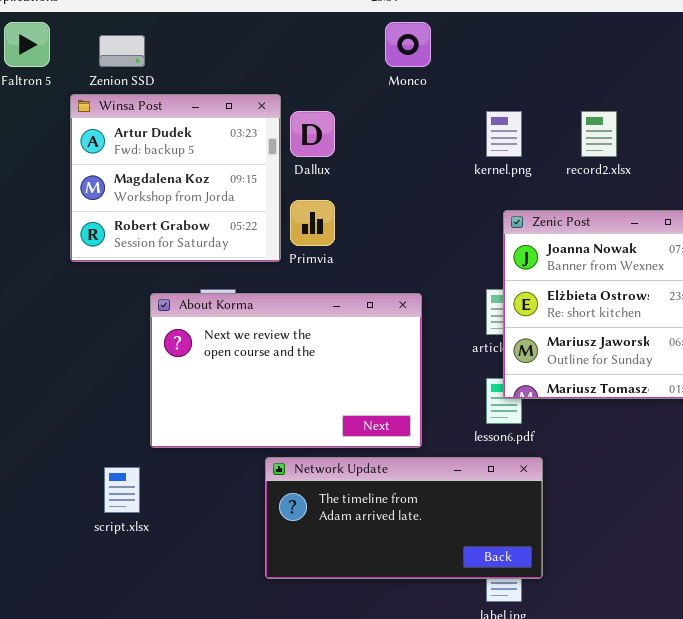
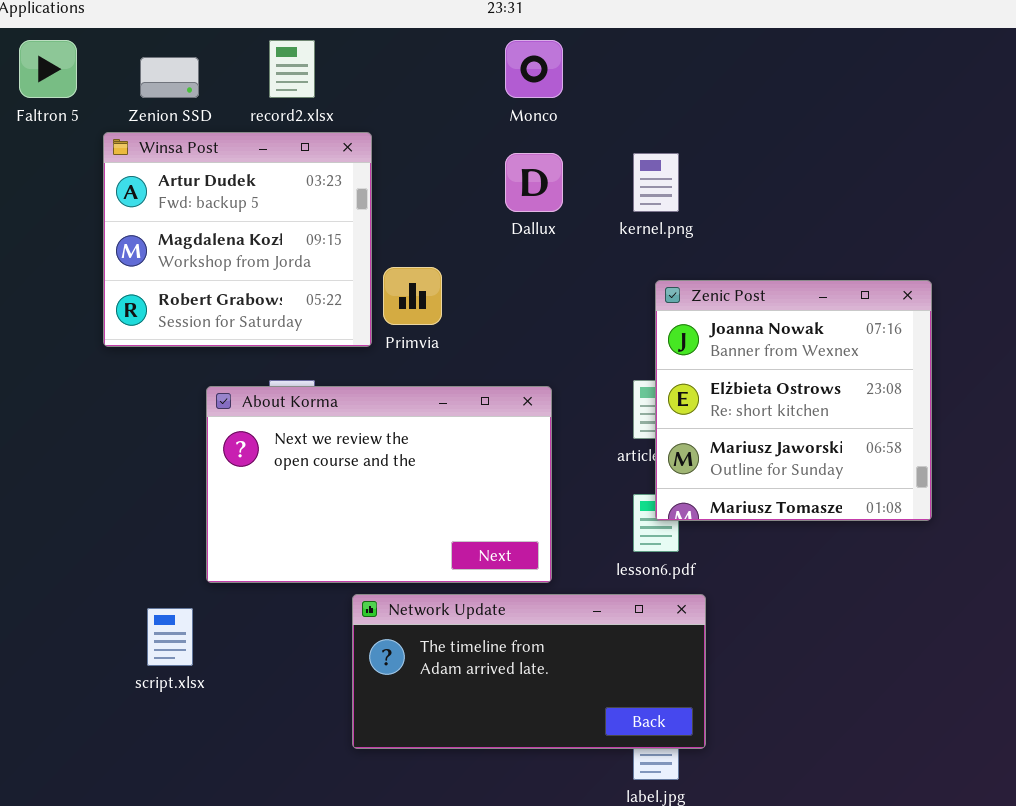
Dallux: [290,111,335,157] -> [505,153,563,212], moved
record2.xlsx: [581,111,617,157] -> [269,40,315,98], moved

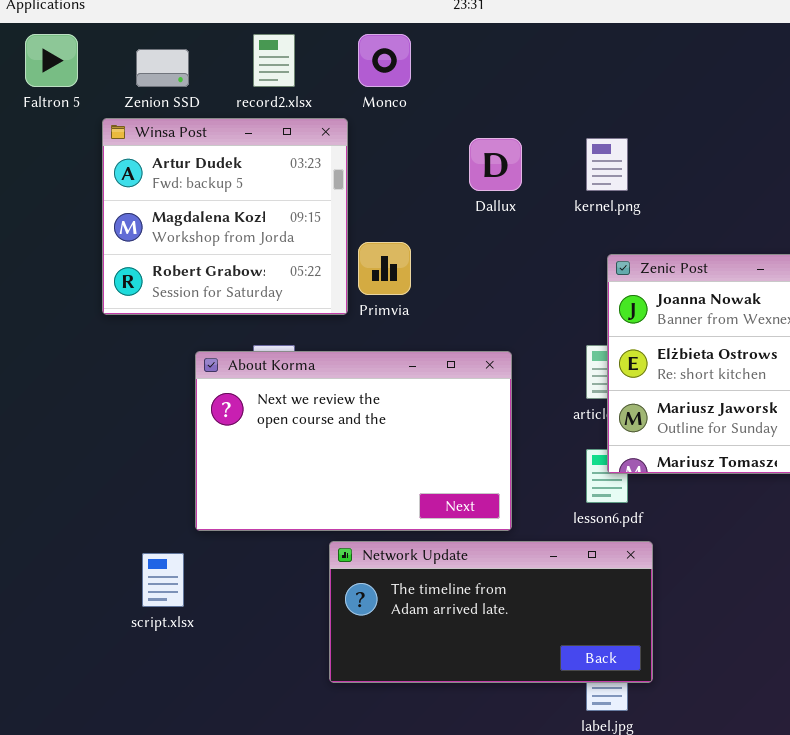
Monco: [505,40,563,98] -> [358,34,411,87], moved

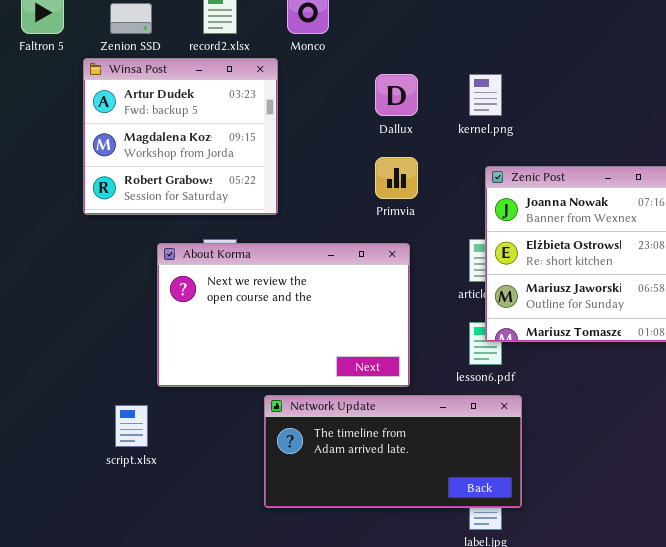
Primvia: [358,242,411,295] -> [375,157,418,199], moved

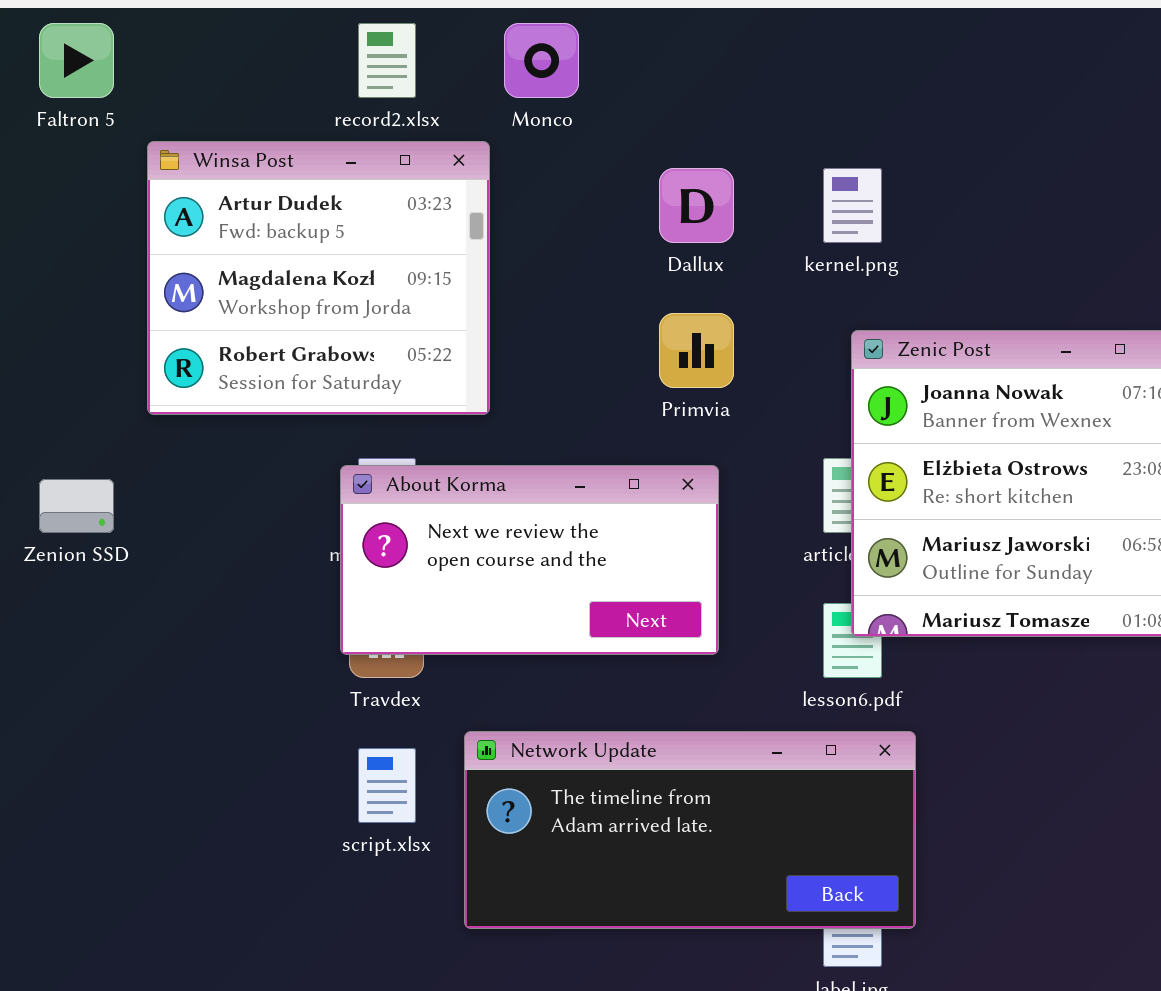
Zenion SSD: [110,3,152,34] -> [39,479,114,533], moved
About Korma: [157,243,410,387] -> [340,465,719,655], resized
script.xlsx: [115,405,148,447] -> [358,748,416,823], moved

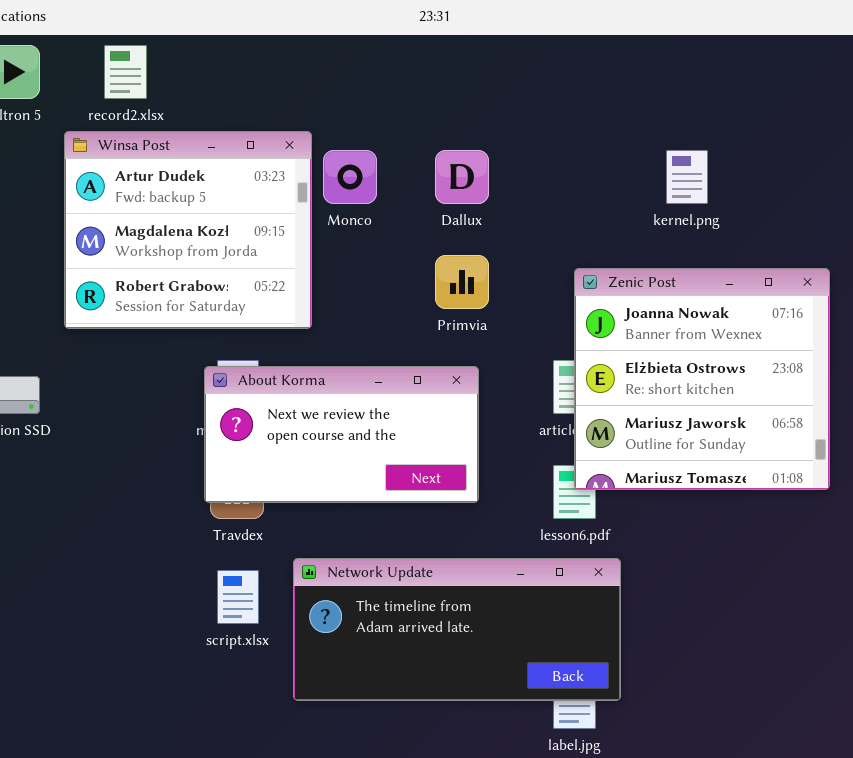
record2.xlsx: [358,23,416,98] -> [104,45,147,99], moved
Monco: [504,23,579,98] -> [323,150,377,204], moved
kernel.png: [823,168,882,243] -> [666,150,708,204], moved

